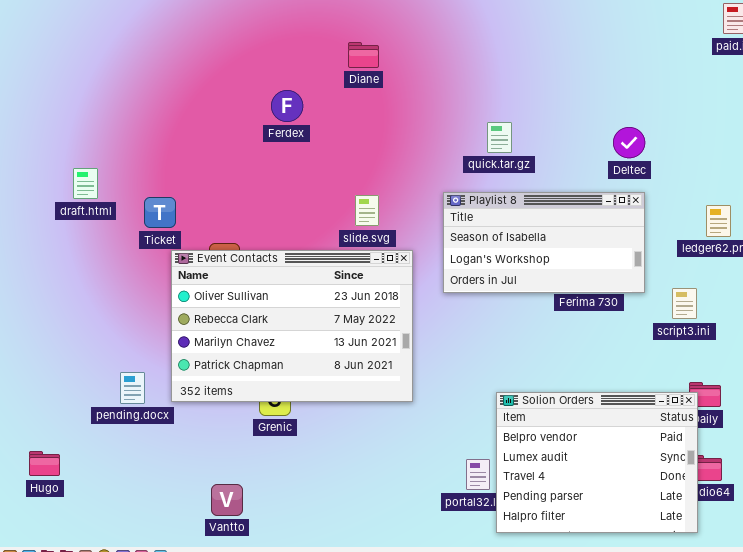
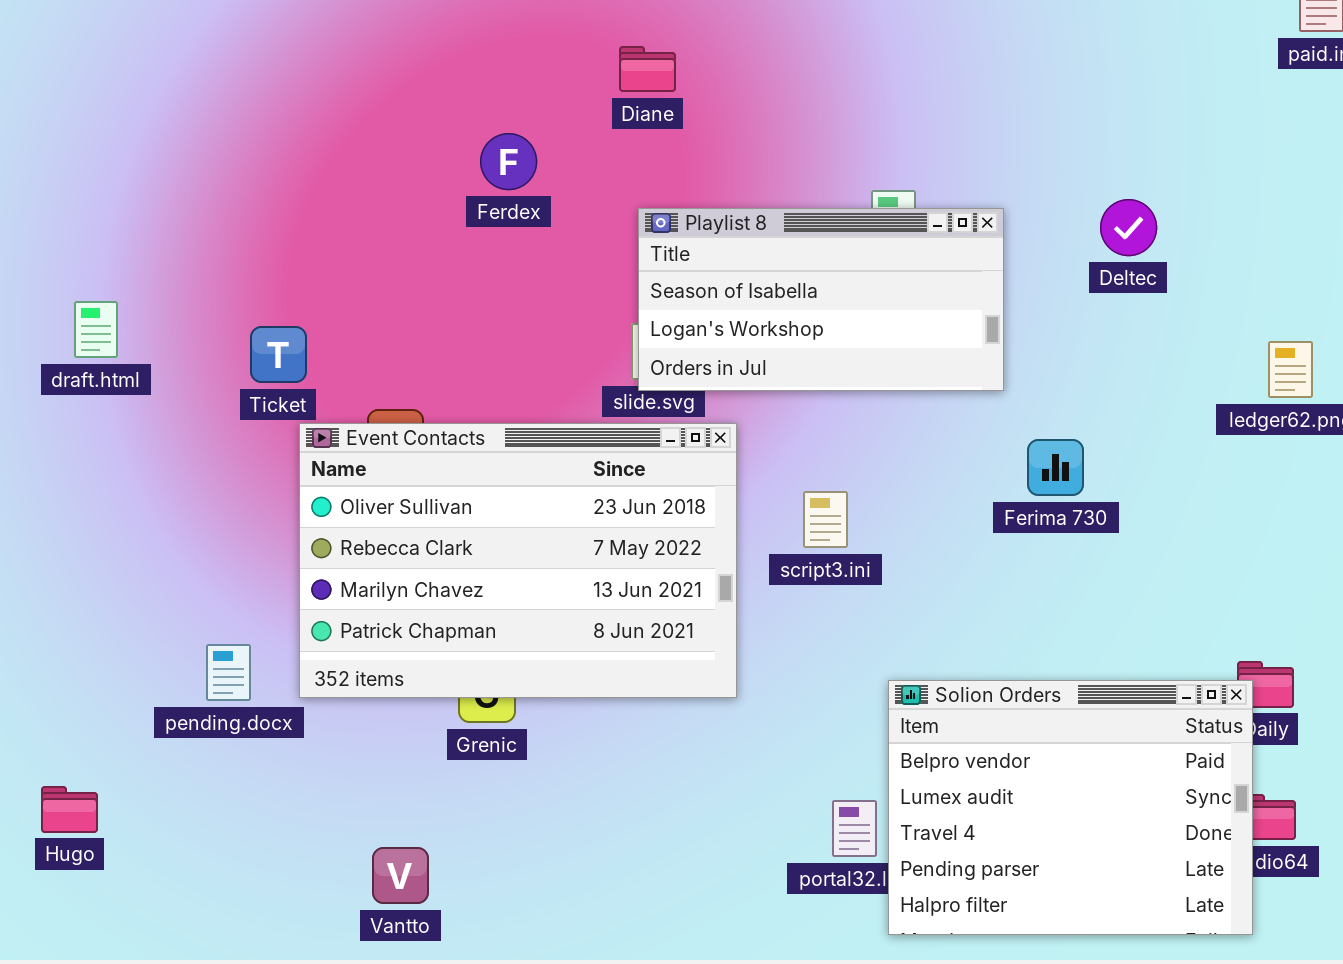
draft.html: [73,168,98,199] -> [74,301,118,358], moved
Playlist 8: [443,192,645,293] -> [638,208,1004,391], moved
script3.ini: [672,288,697,319] -> [803,491,848,548], moved

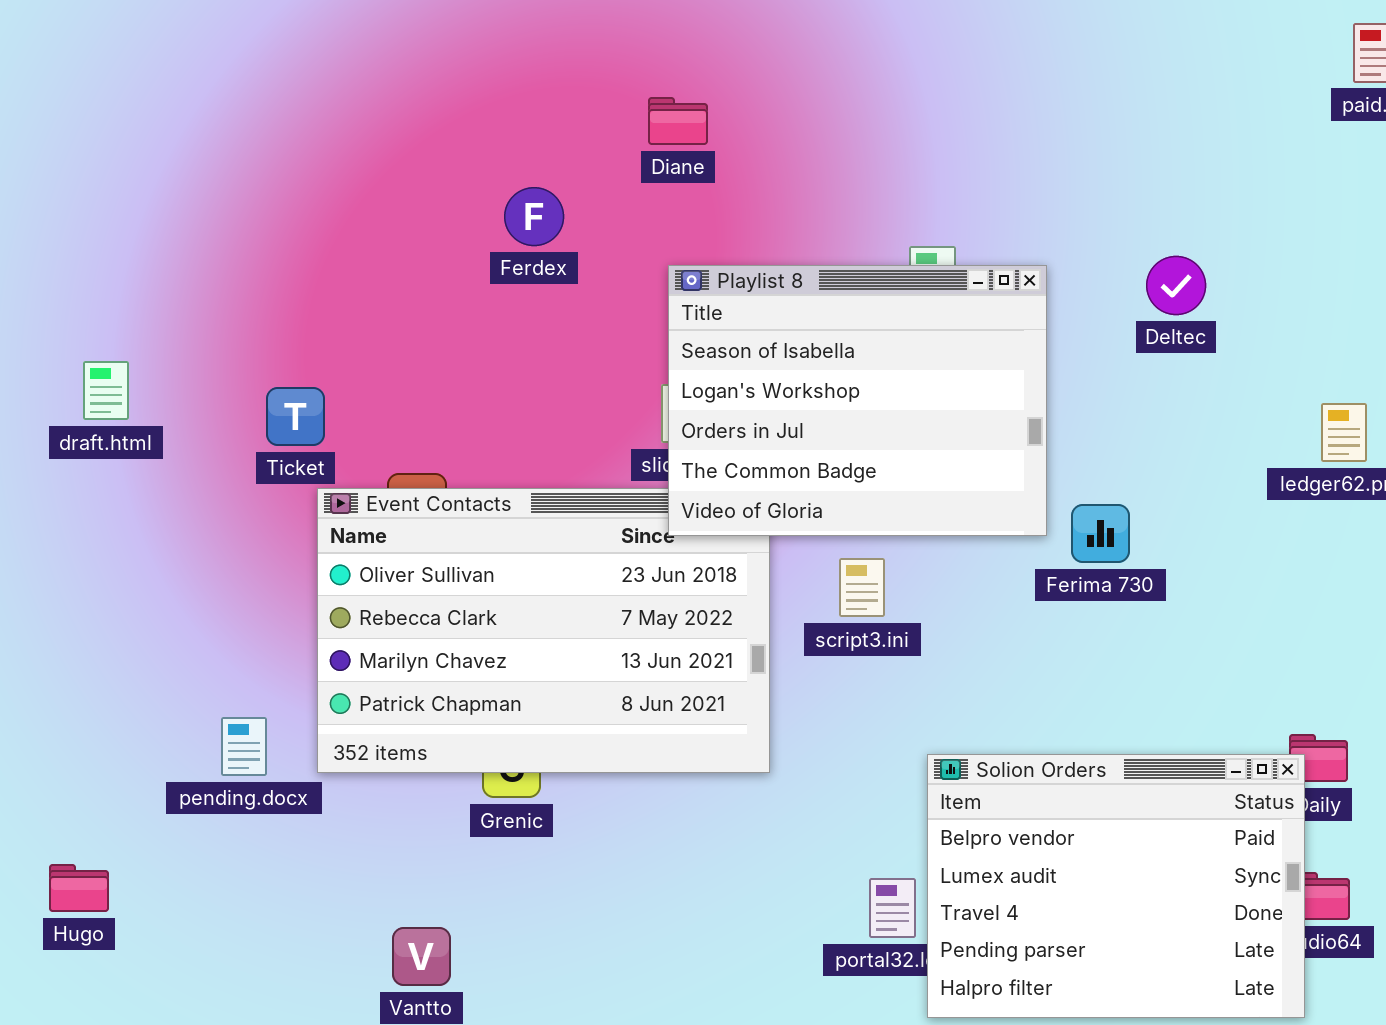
Playlist 8: [638,208,1004,391] -> [668,265,1047,536], resized

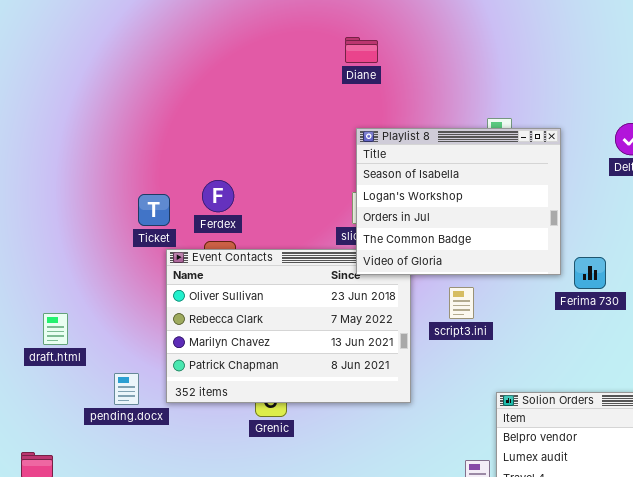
Ferdex: [504,187,564,246] -> [202,180,234,212], moved
draft.html: [83,361,129,420] -> [43,313,68,345], moved

